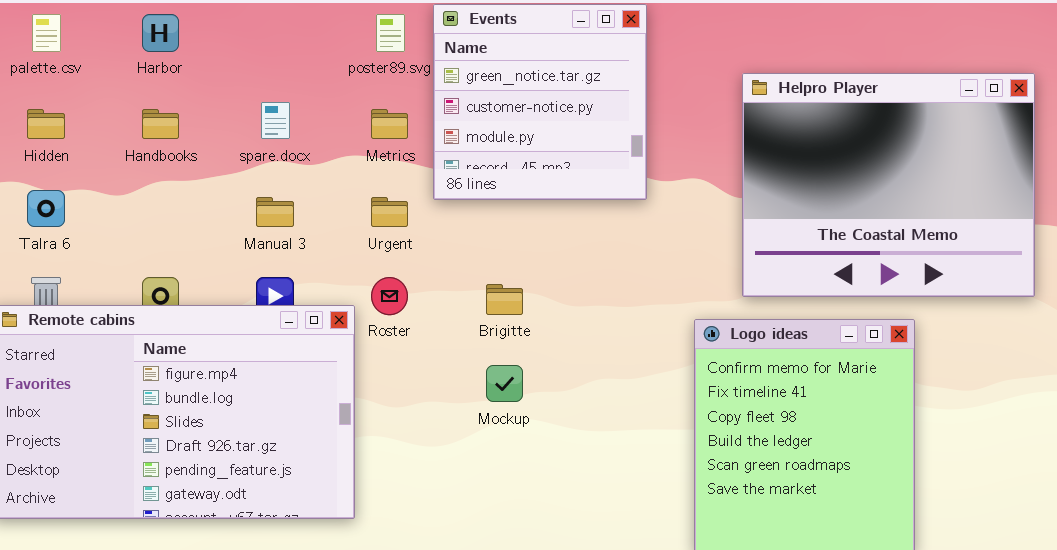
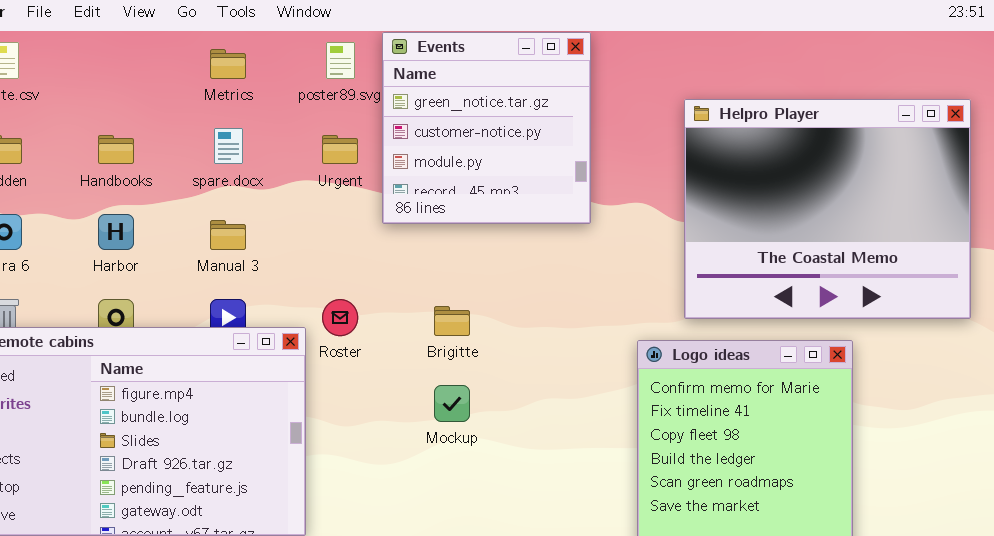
Harbor: [142,14,179,52] -> [98,214,134,250], moved
Metrics: [371,109,408,139] -> [210,49,246,79], moved
Urgent: [371,197,408,227] -> [322,135,358,164], moved

